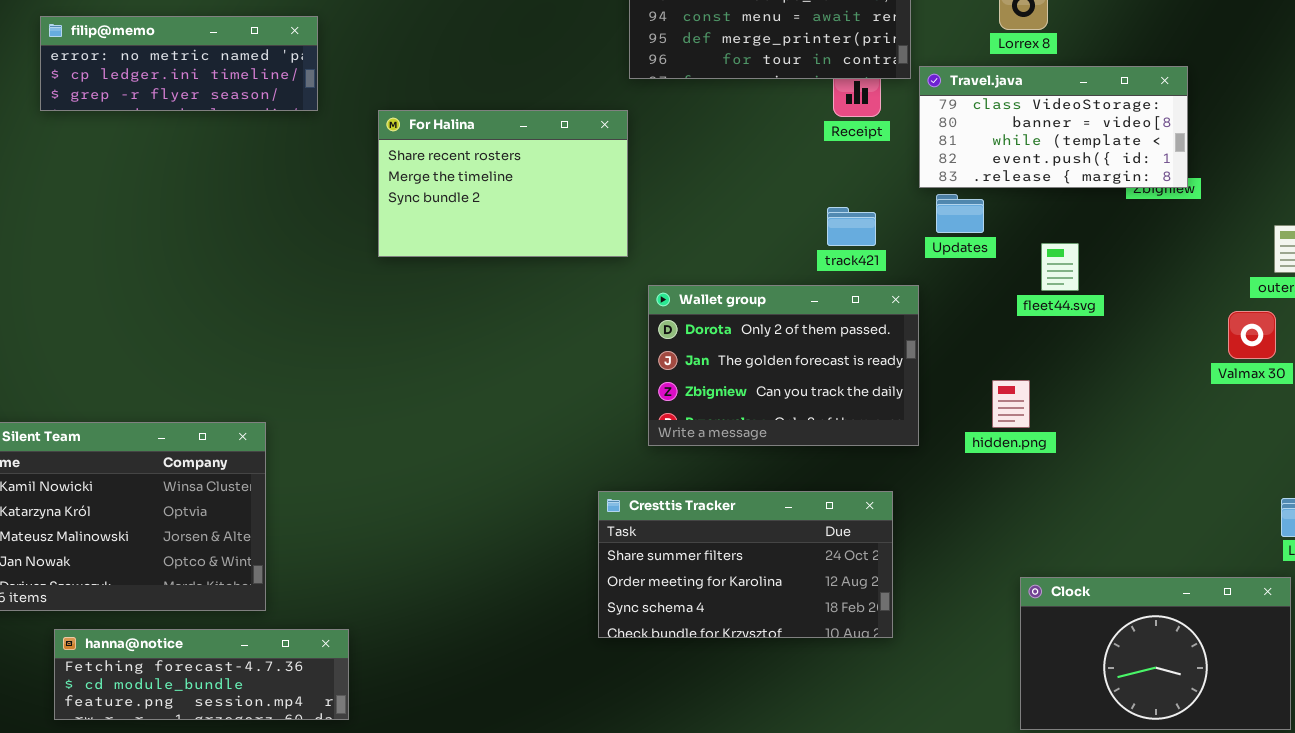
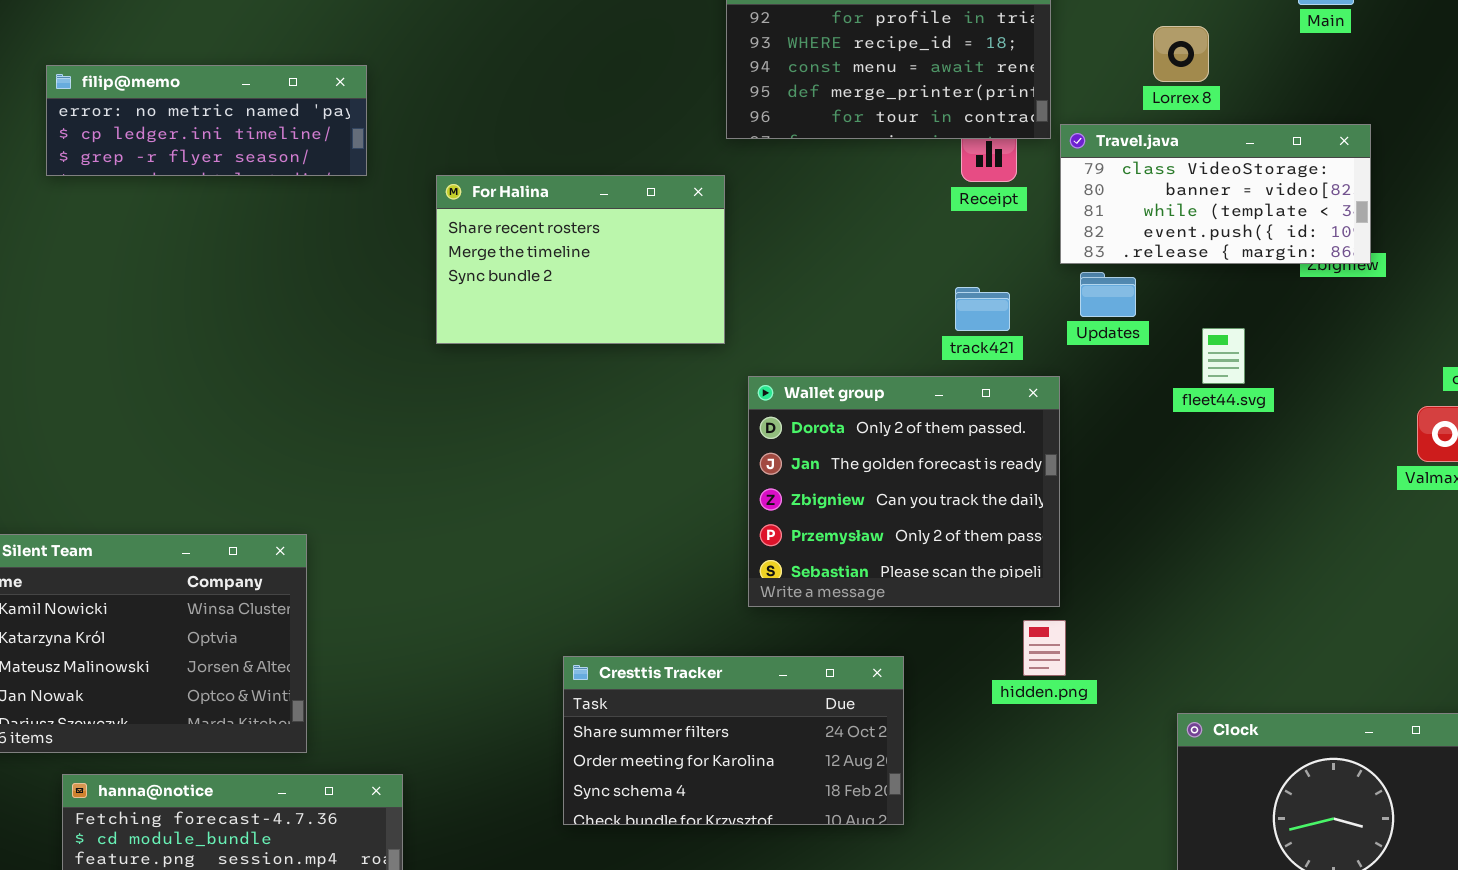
Wallet group: [648,285,919,446] -> [748,376,1060,607], resized
hidden.png: [992,380,1030,428] -> [1023,620,1066,676], moved
Cresttis Tracker: [598,491,893,638] -> [563,656,904,825], moved

